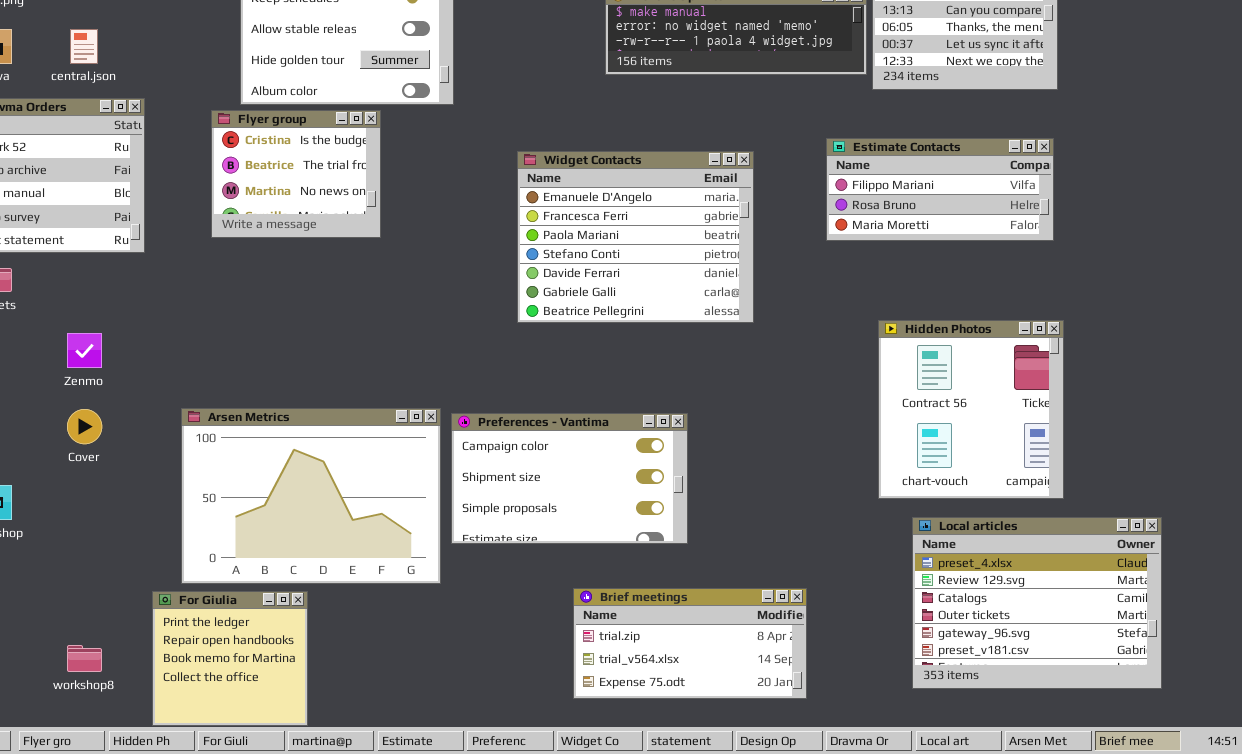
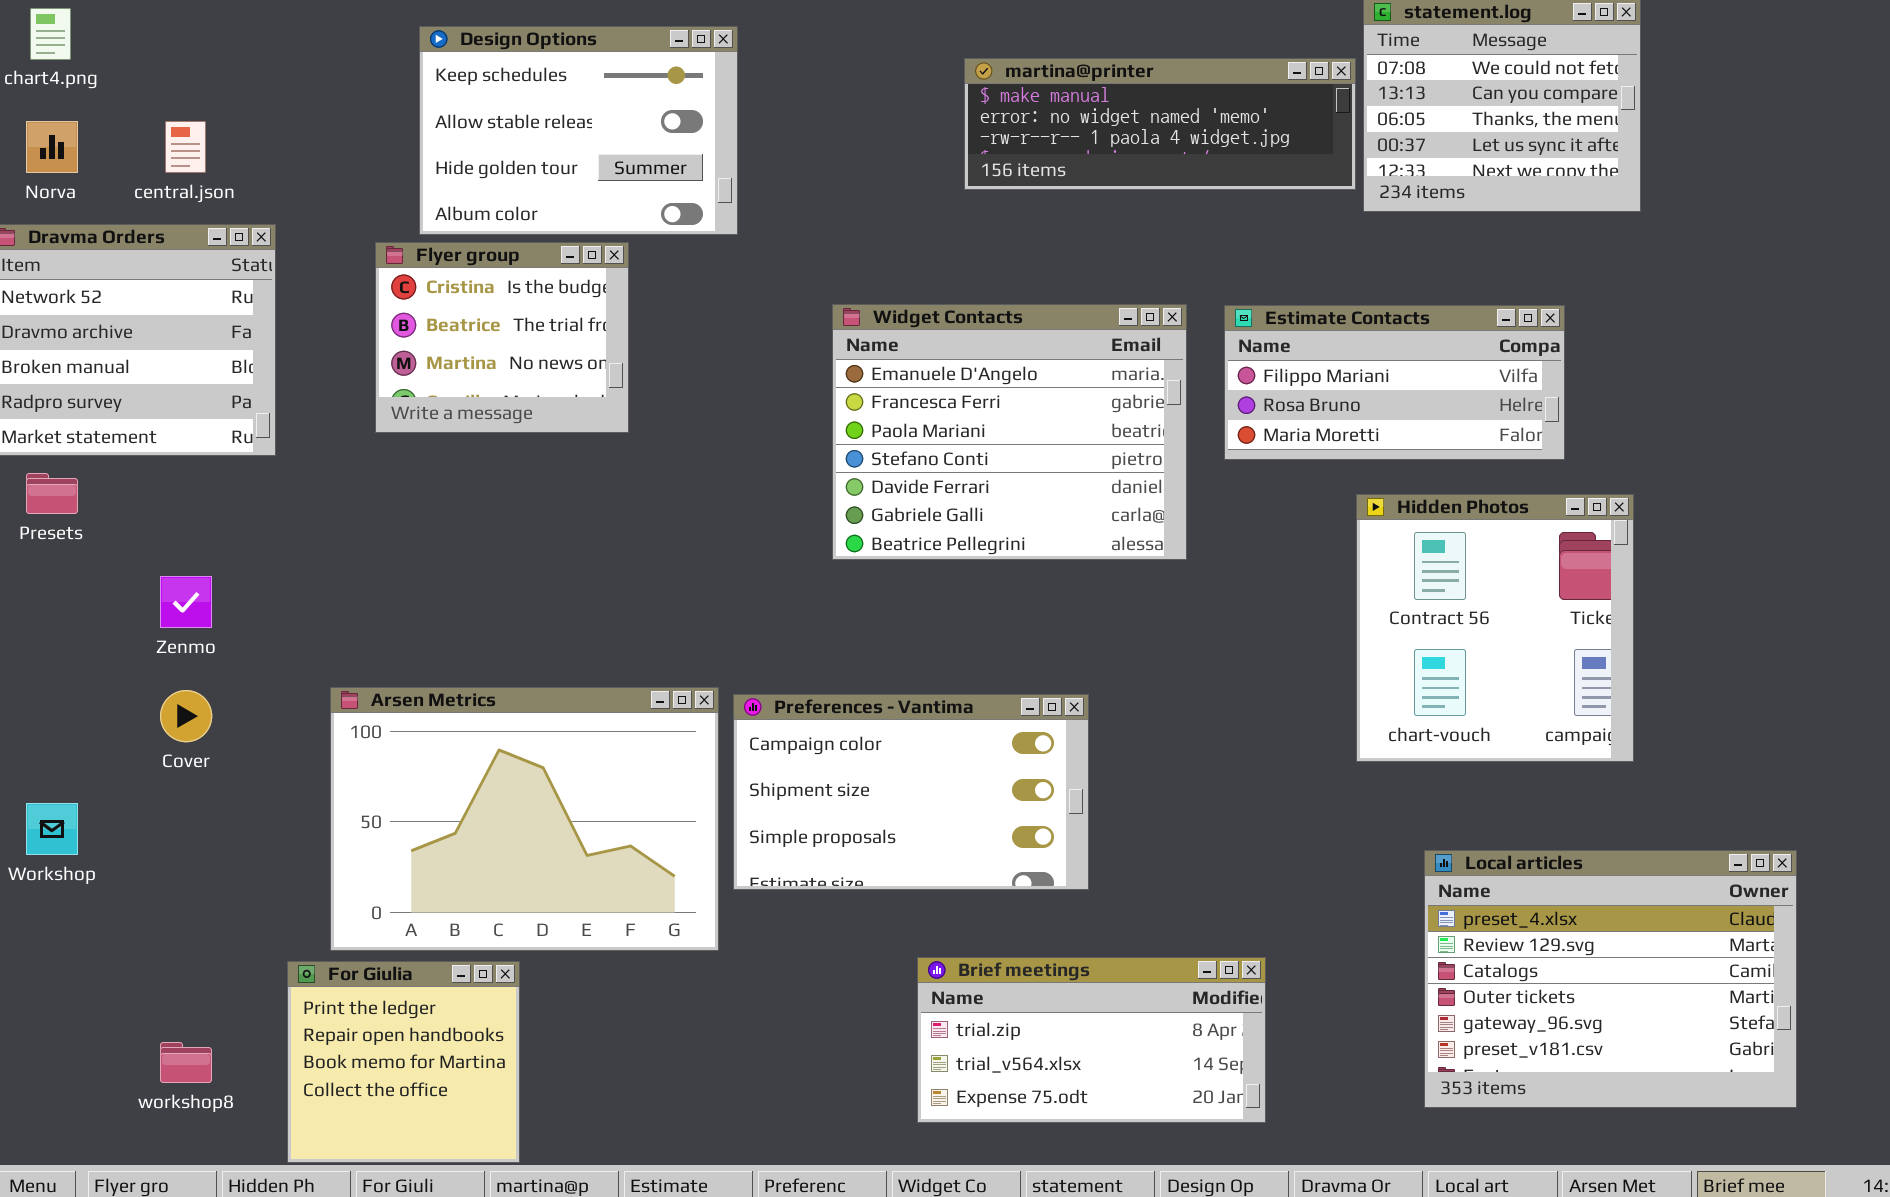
Estimate Contacts: [826,138,1054,241] -> [1224,305,1565,460], moved
Hidden Photos: [878,320,1064,499] -> [1356,494,1634,762], moved

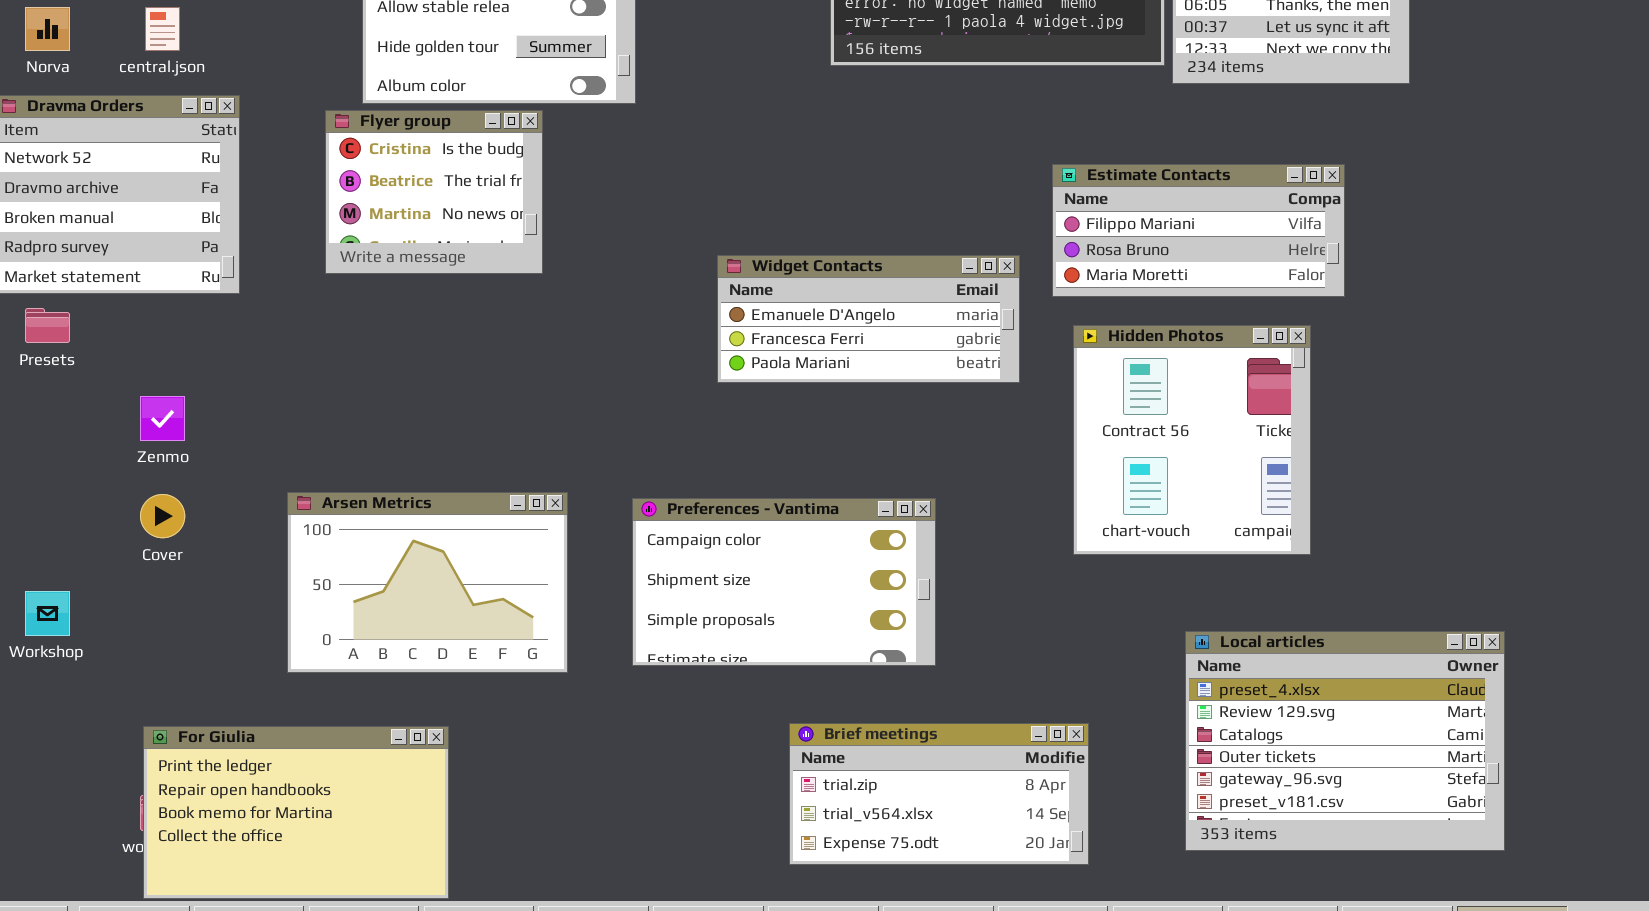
Widget Contacts: [832,304,1187,560] -> [717,255,1020,383], resized
Hidden Photos: [1356,494,1634,762] -> [1073,325,1311,555], moved
Arsen Metrics: [330,687,719,951] -> [287,492,568,673], resized
Local articles: [1424,850,1797,1108] -> [1185,631,1505,851], moved
For Giulia: [287,961,520,1163] -> [143,726,449,899], resized

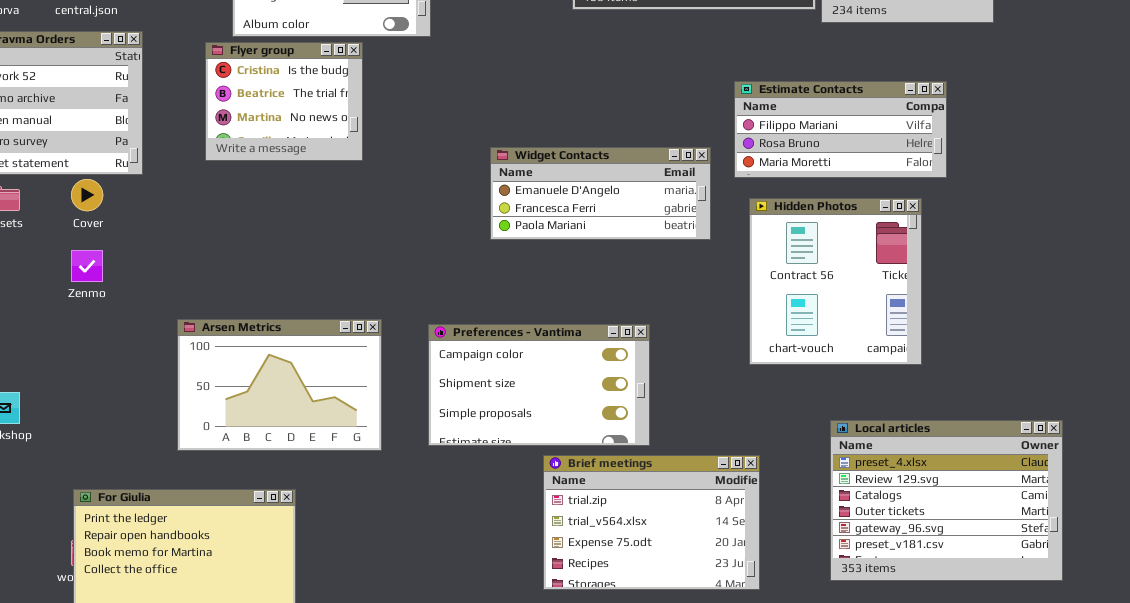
Cover: [140,494,185,538] -> [71,179,103,211], moved
Brief meetings: [789,723,1089,865] -> [543,455,760,590], resized

